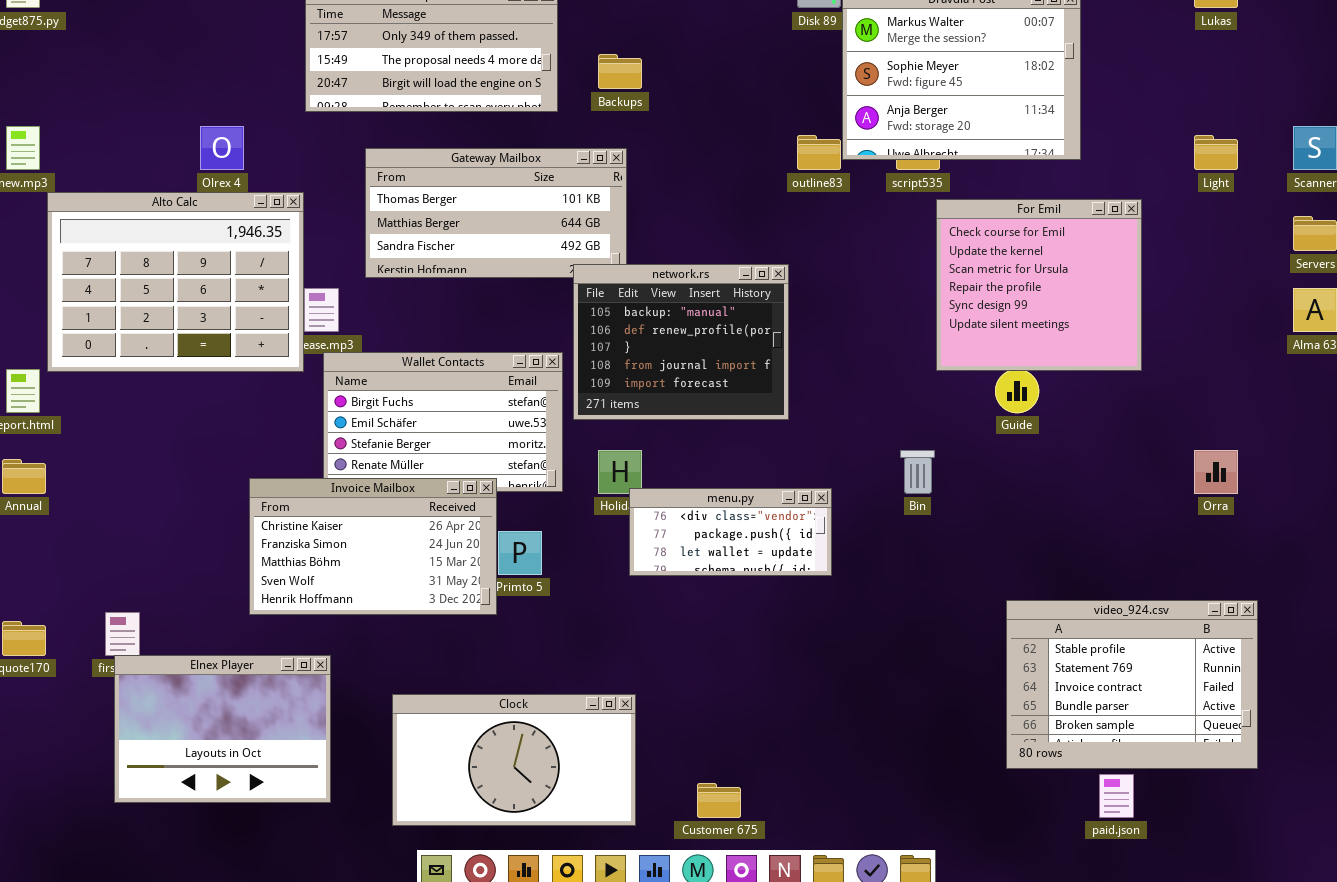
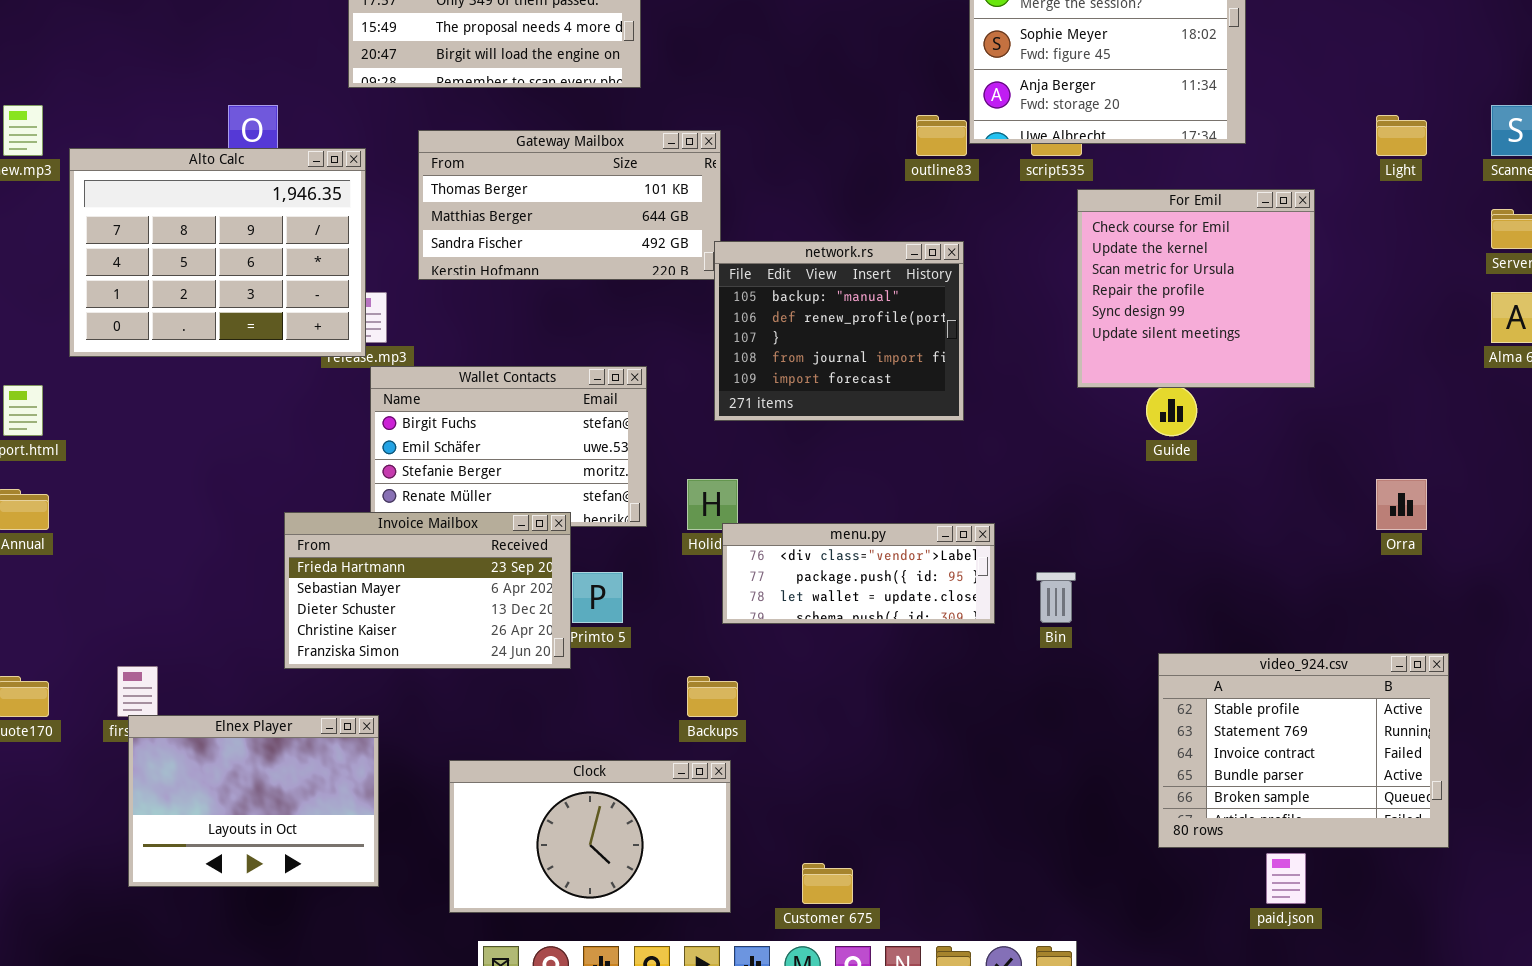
Backups: [598,54,642,89] -> [687,676,738,717], moved
Alto Calc: [47,192,304,372] -> [69,148,366,357], moved
network.rs: [573,264,789,420] -> [714,241,964,421], moved
Bin: [900,450,935,494] -> [1036,572,1076,623], moved
Invoice Mailbox: [249,478,497,615] -> [284,512,571,669], scrolled up 3 rows
menu.py: [629,488,832,576] -> [722,523,995,624], resized

